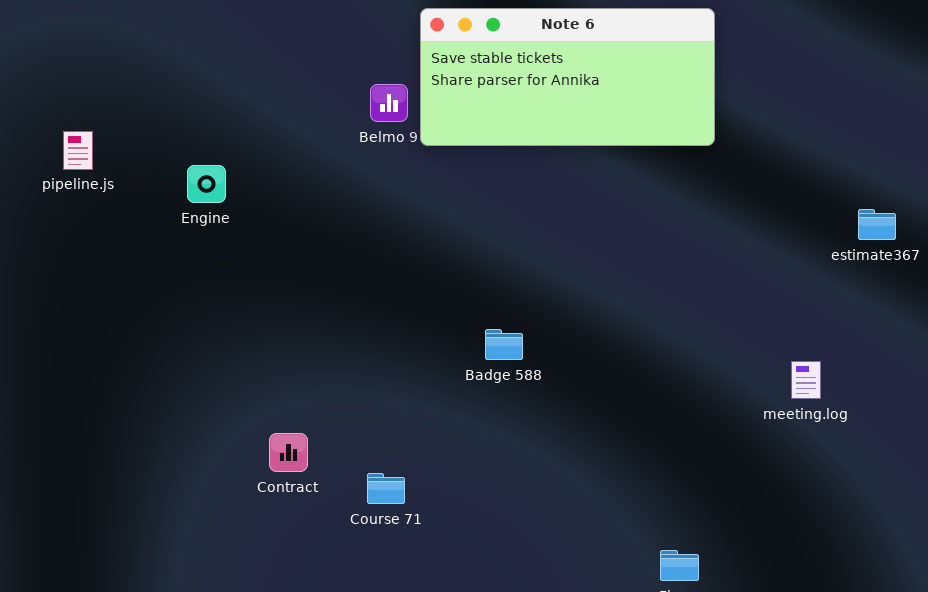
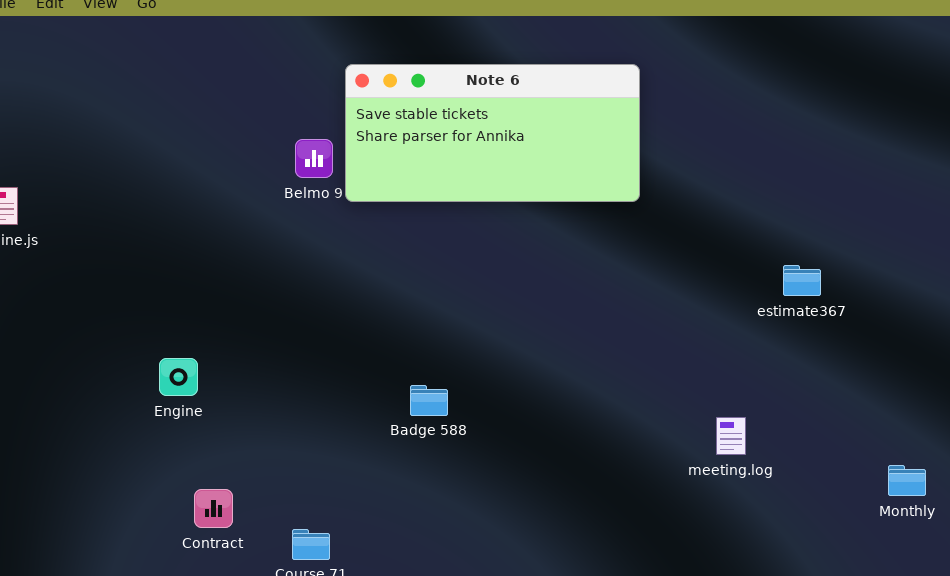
Engine: [187,165,226,203] -> [159,358,198,396], moved

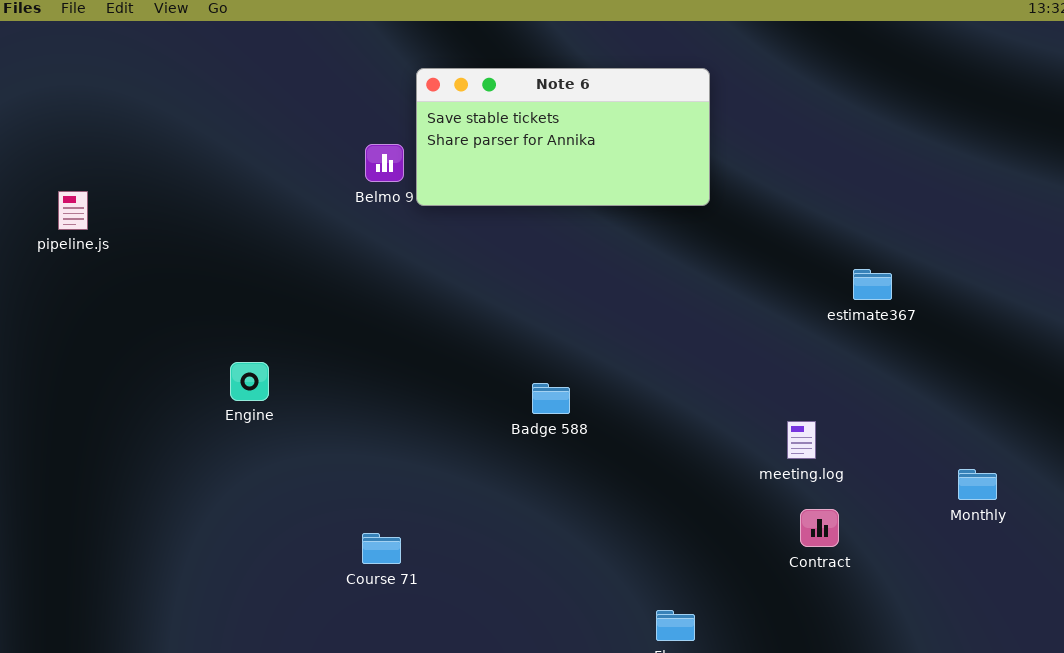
Badge 588: [410,385,448,416] -> [532,383,570,414], moved
Contract: [194,489,233,528] -> [800,509,839,547], moved

